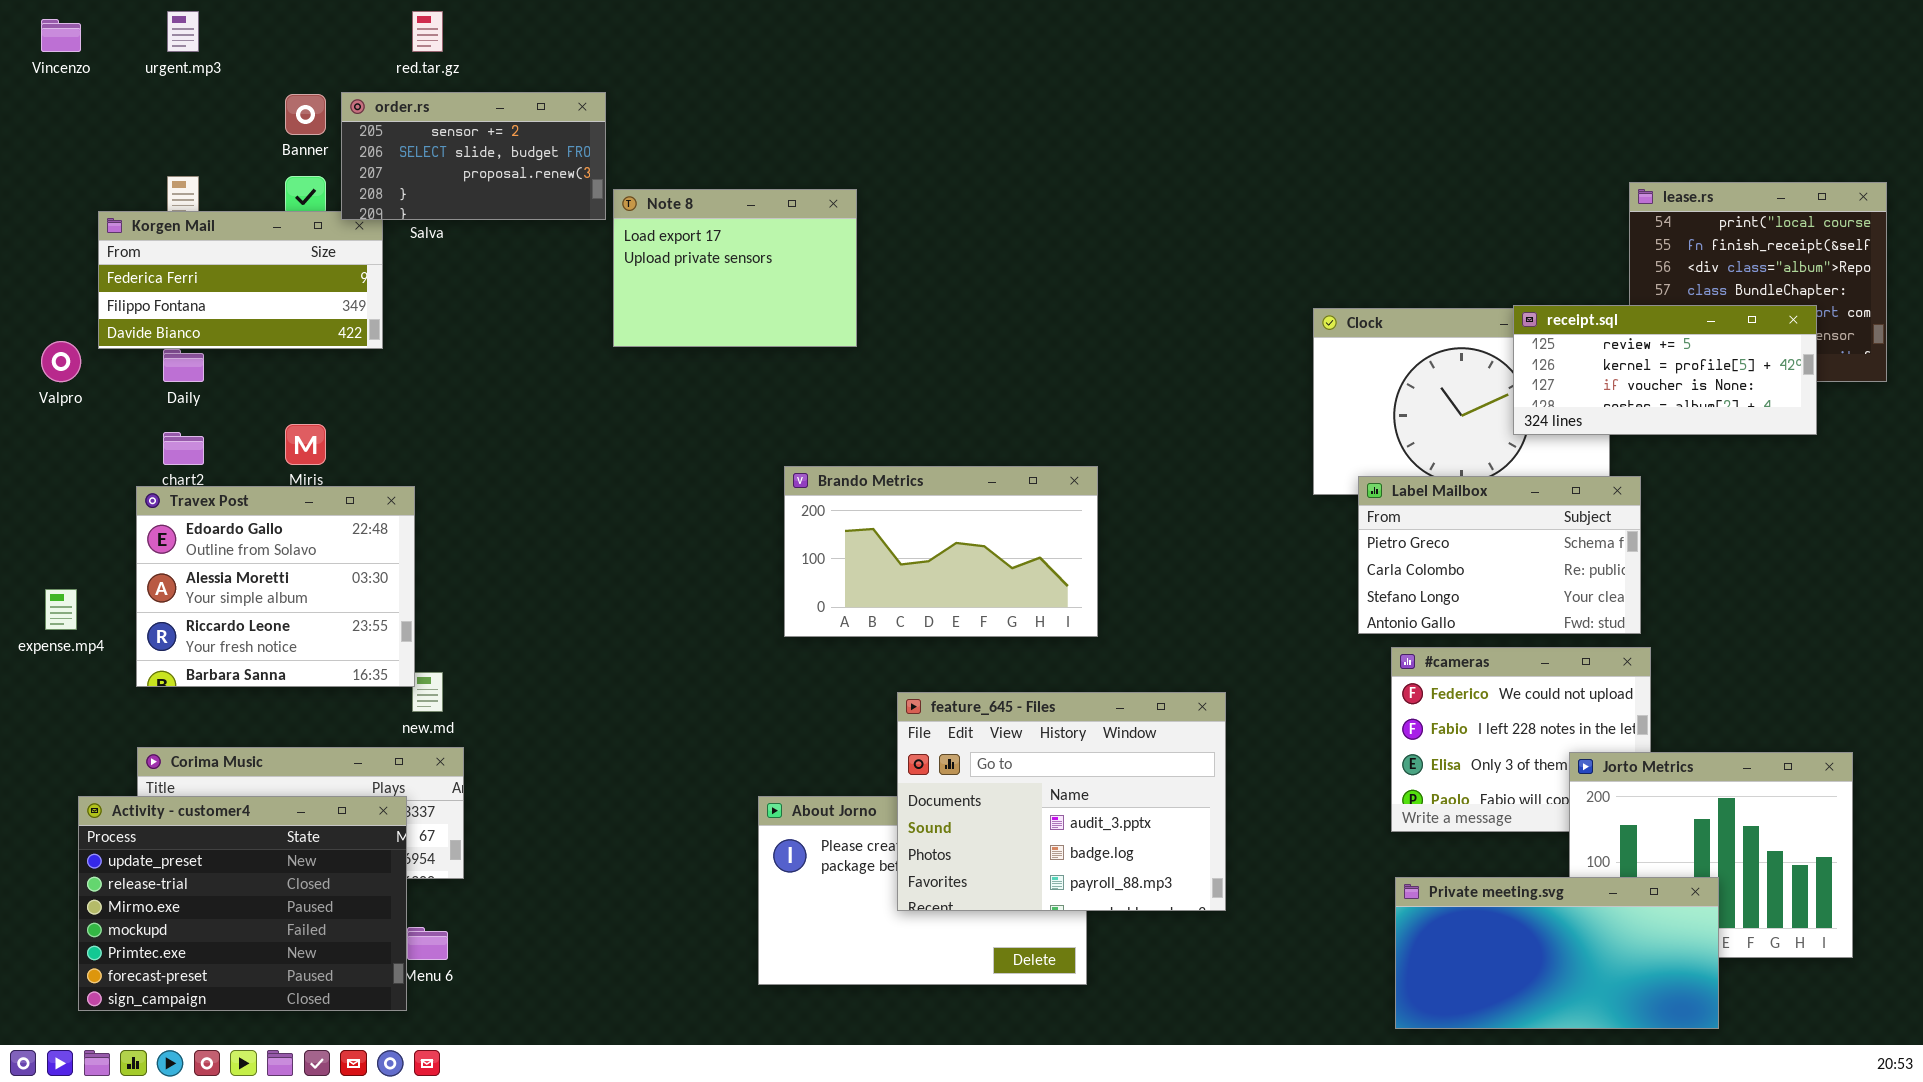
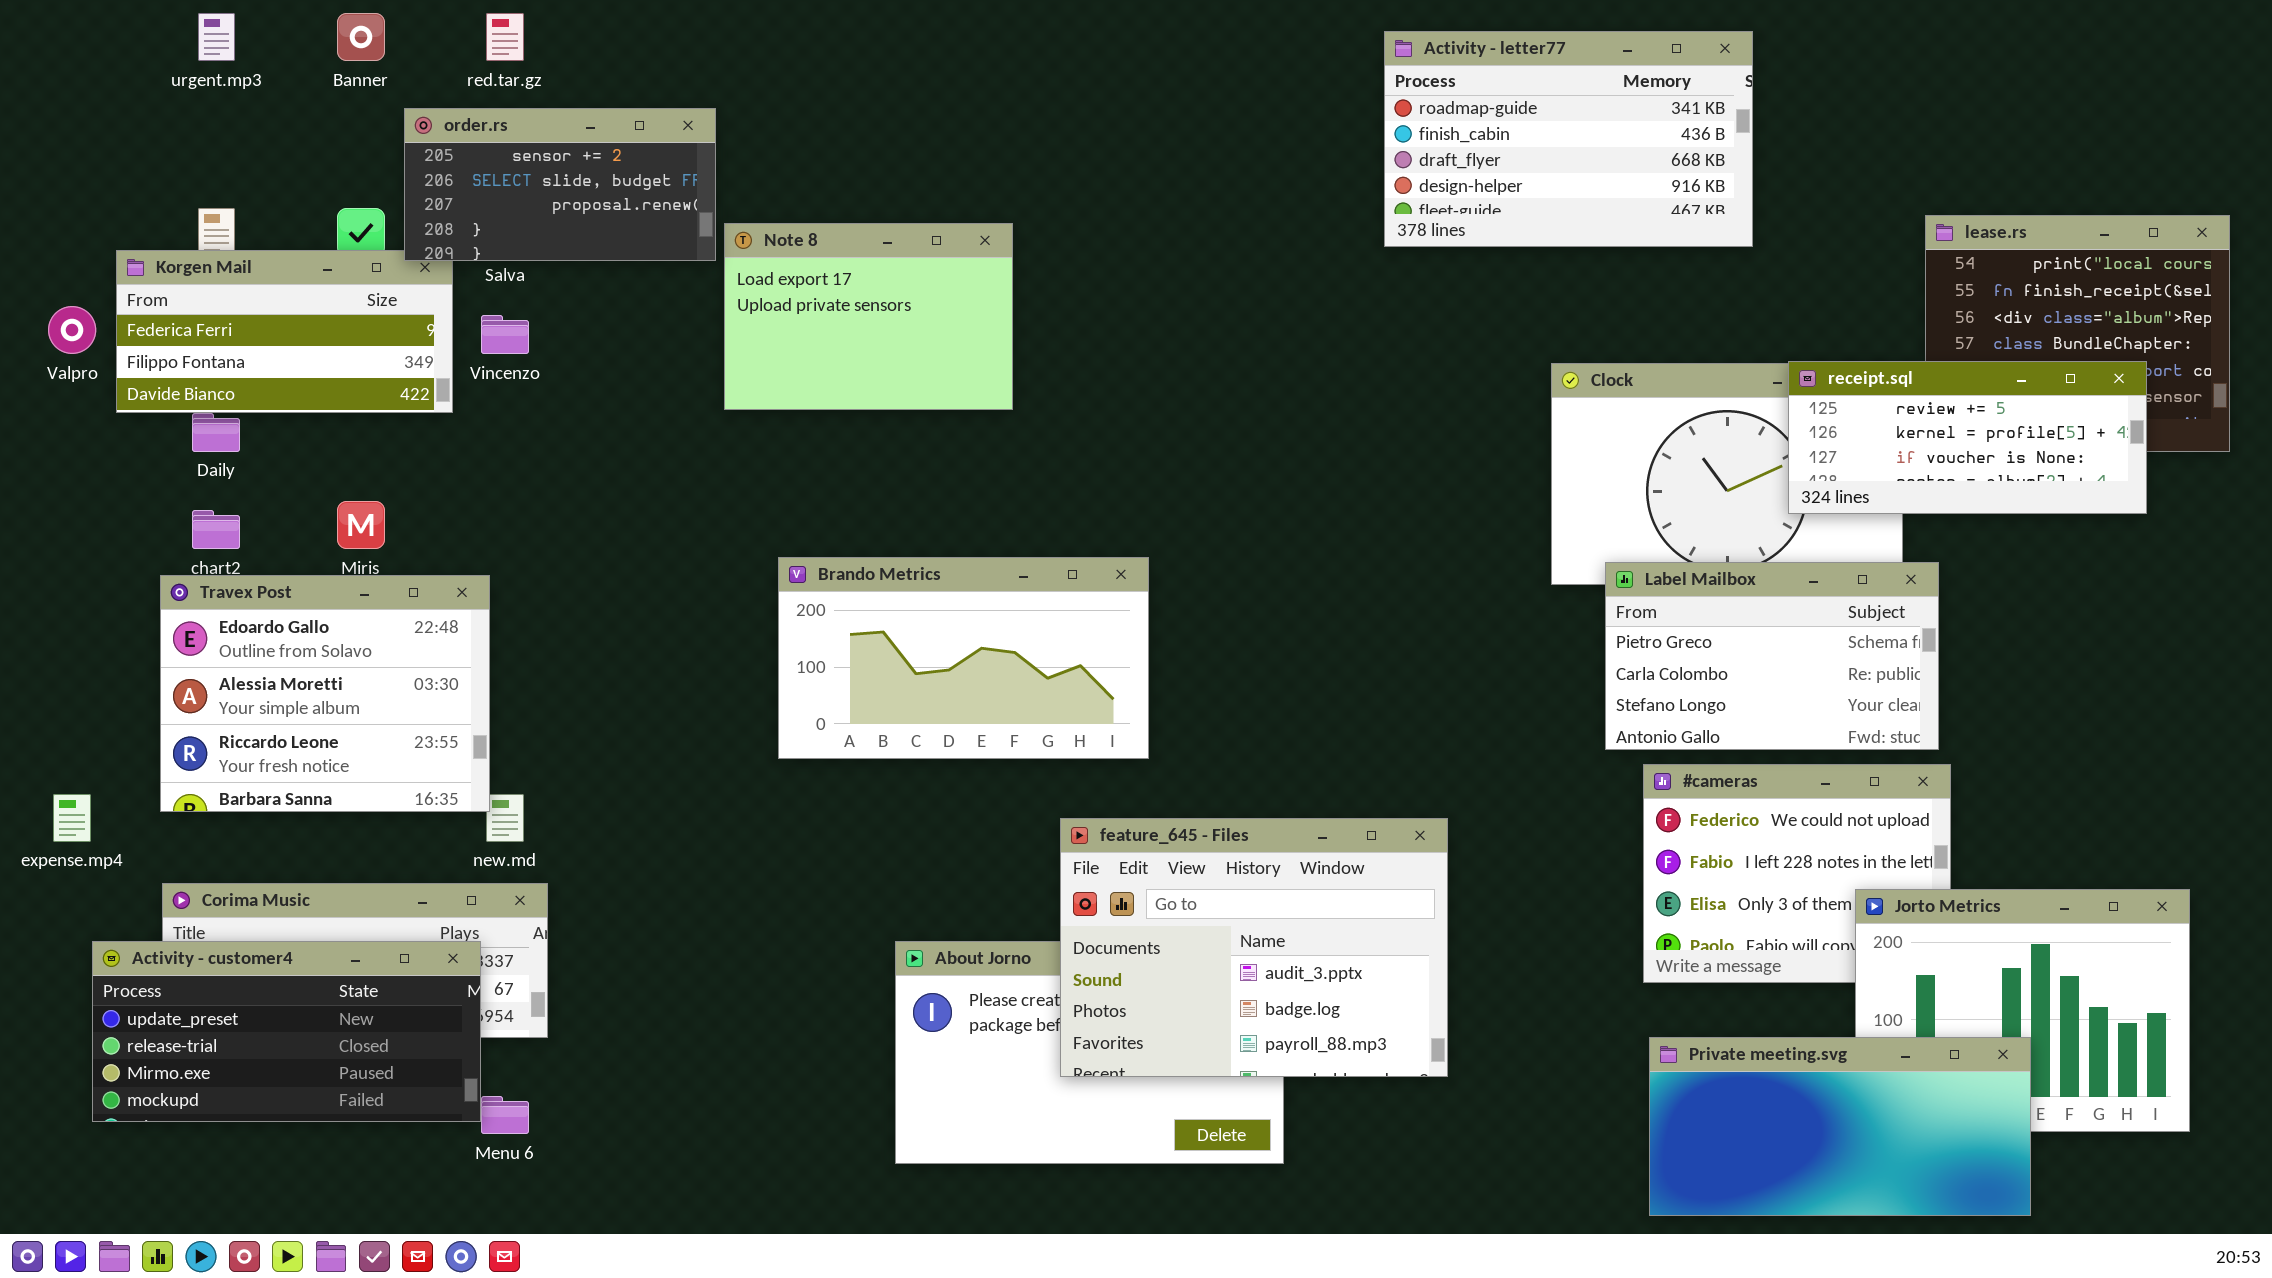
Vincenzo: [41,19,81,52] -> [481,315,529,354], moved
Activity - letter77: none -> [1384,31,1753,247], opened
Banner: [285,94,326,135] -> [337,13,385,61], moved
Valpro: [41,341,81,382] -> [48,306,96,354], moved
Brando Metrics: [784,466,1098,637] -> [778,557,1149,759], moved
expense.mp4: [45,589,77,630] -> [53,794,91,842], moved
Activity - customer4: [78,796,407,1011] -> [92,941,481,1122], resized

